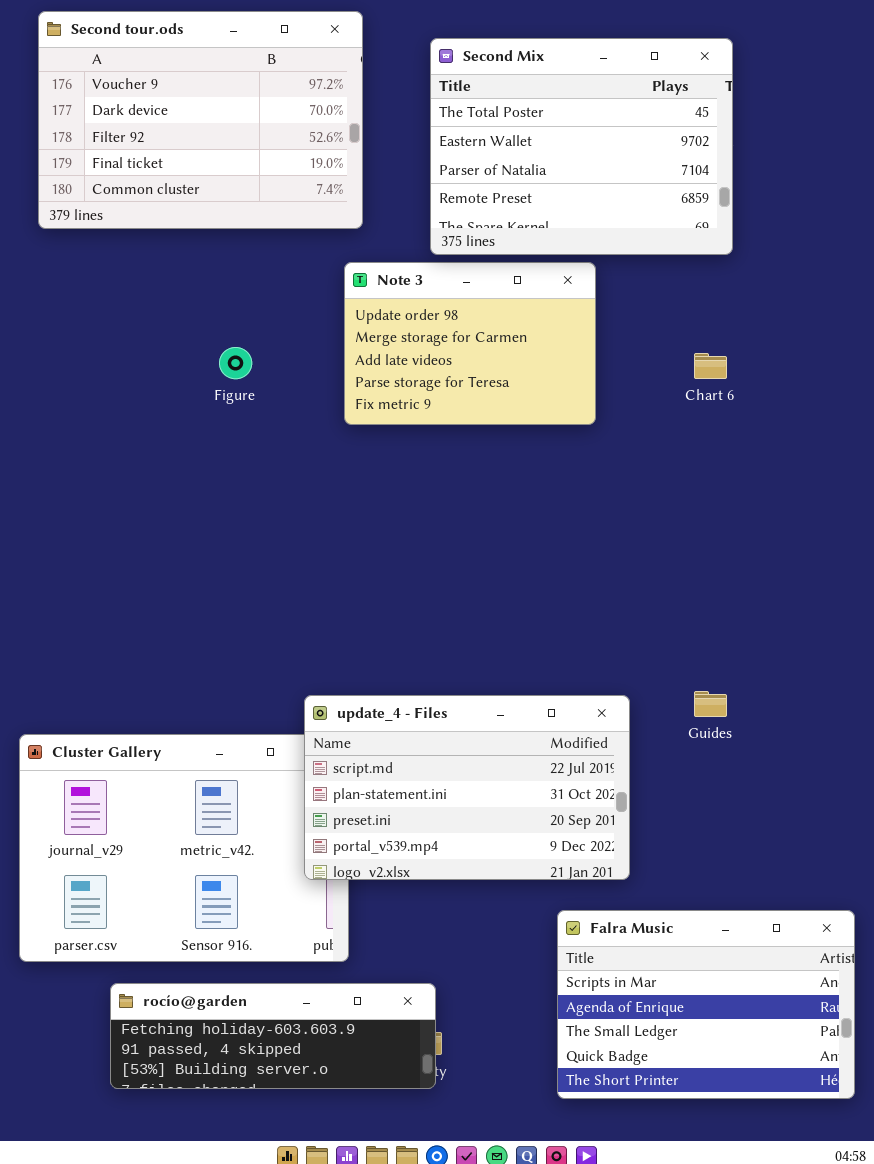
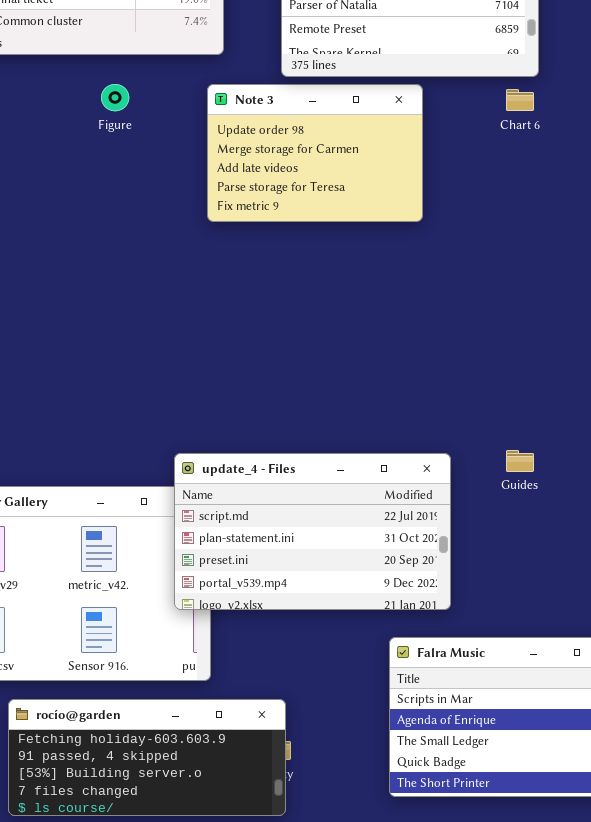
Figure: [219,347,252,379] -> [101,84,129,111], moved
Chart 6: [694,353,727,379] -> [506,89,534,111], moved
rocío@garden: [110,983,436,1089] -> [8,699,286,816], resized

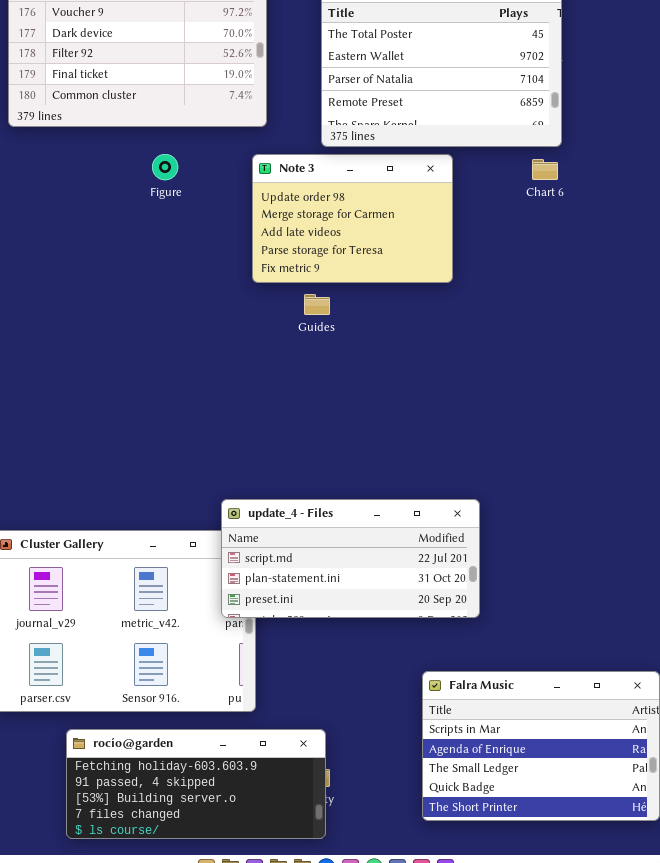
Guides: [506,450,534,472] -> [304,294,330,315], moved
update_4 - Files: [174,453,451,610] -> [221,499,480,618], resized

